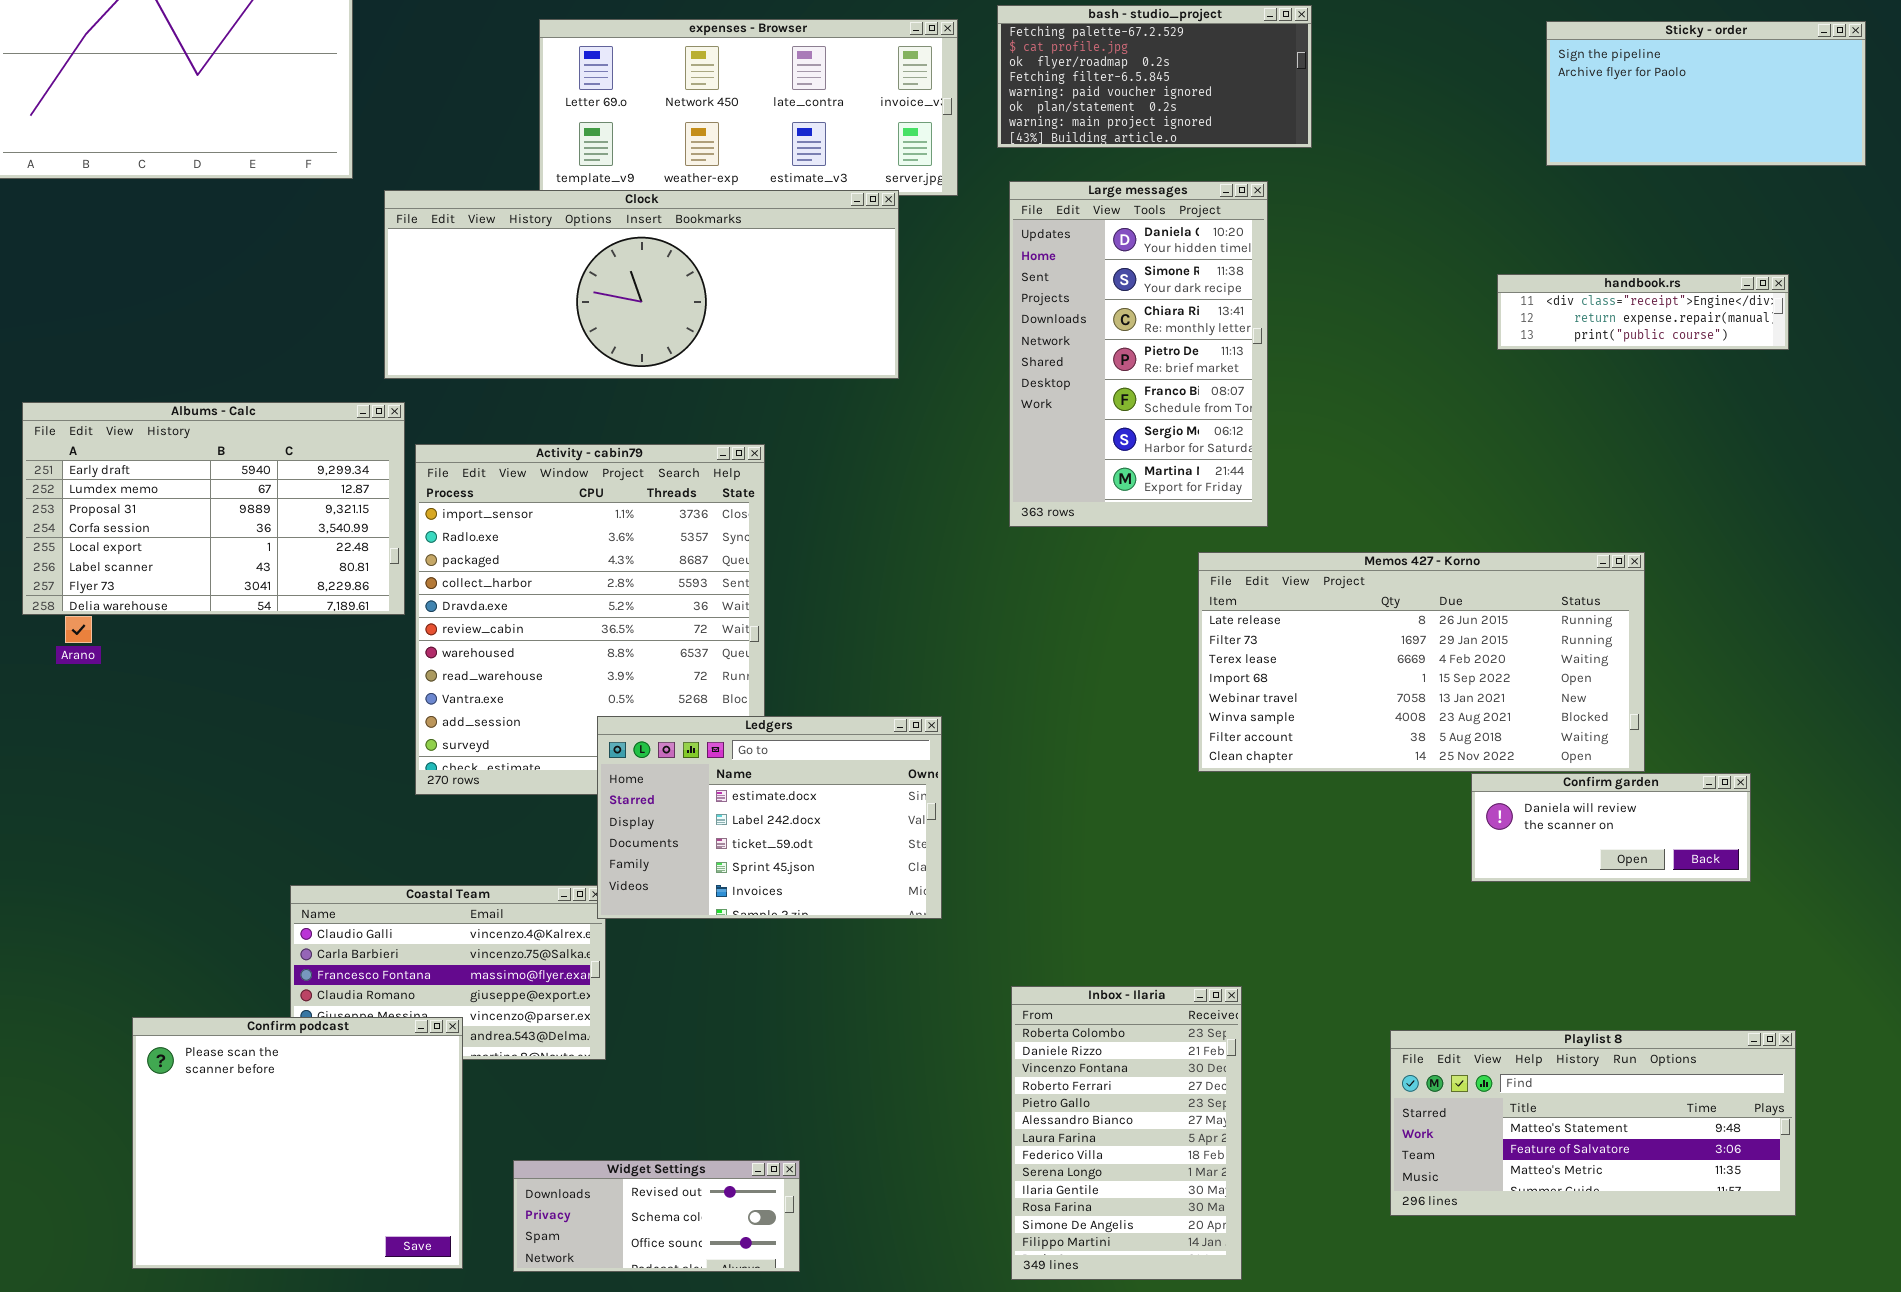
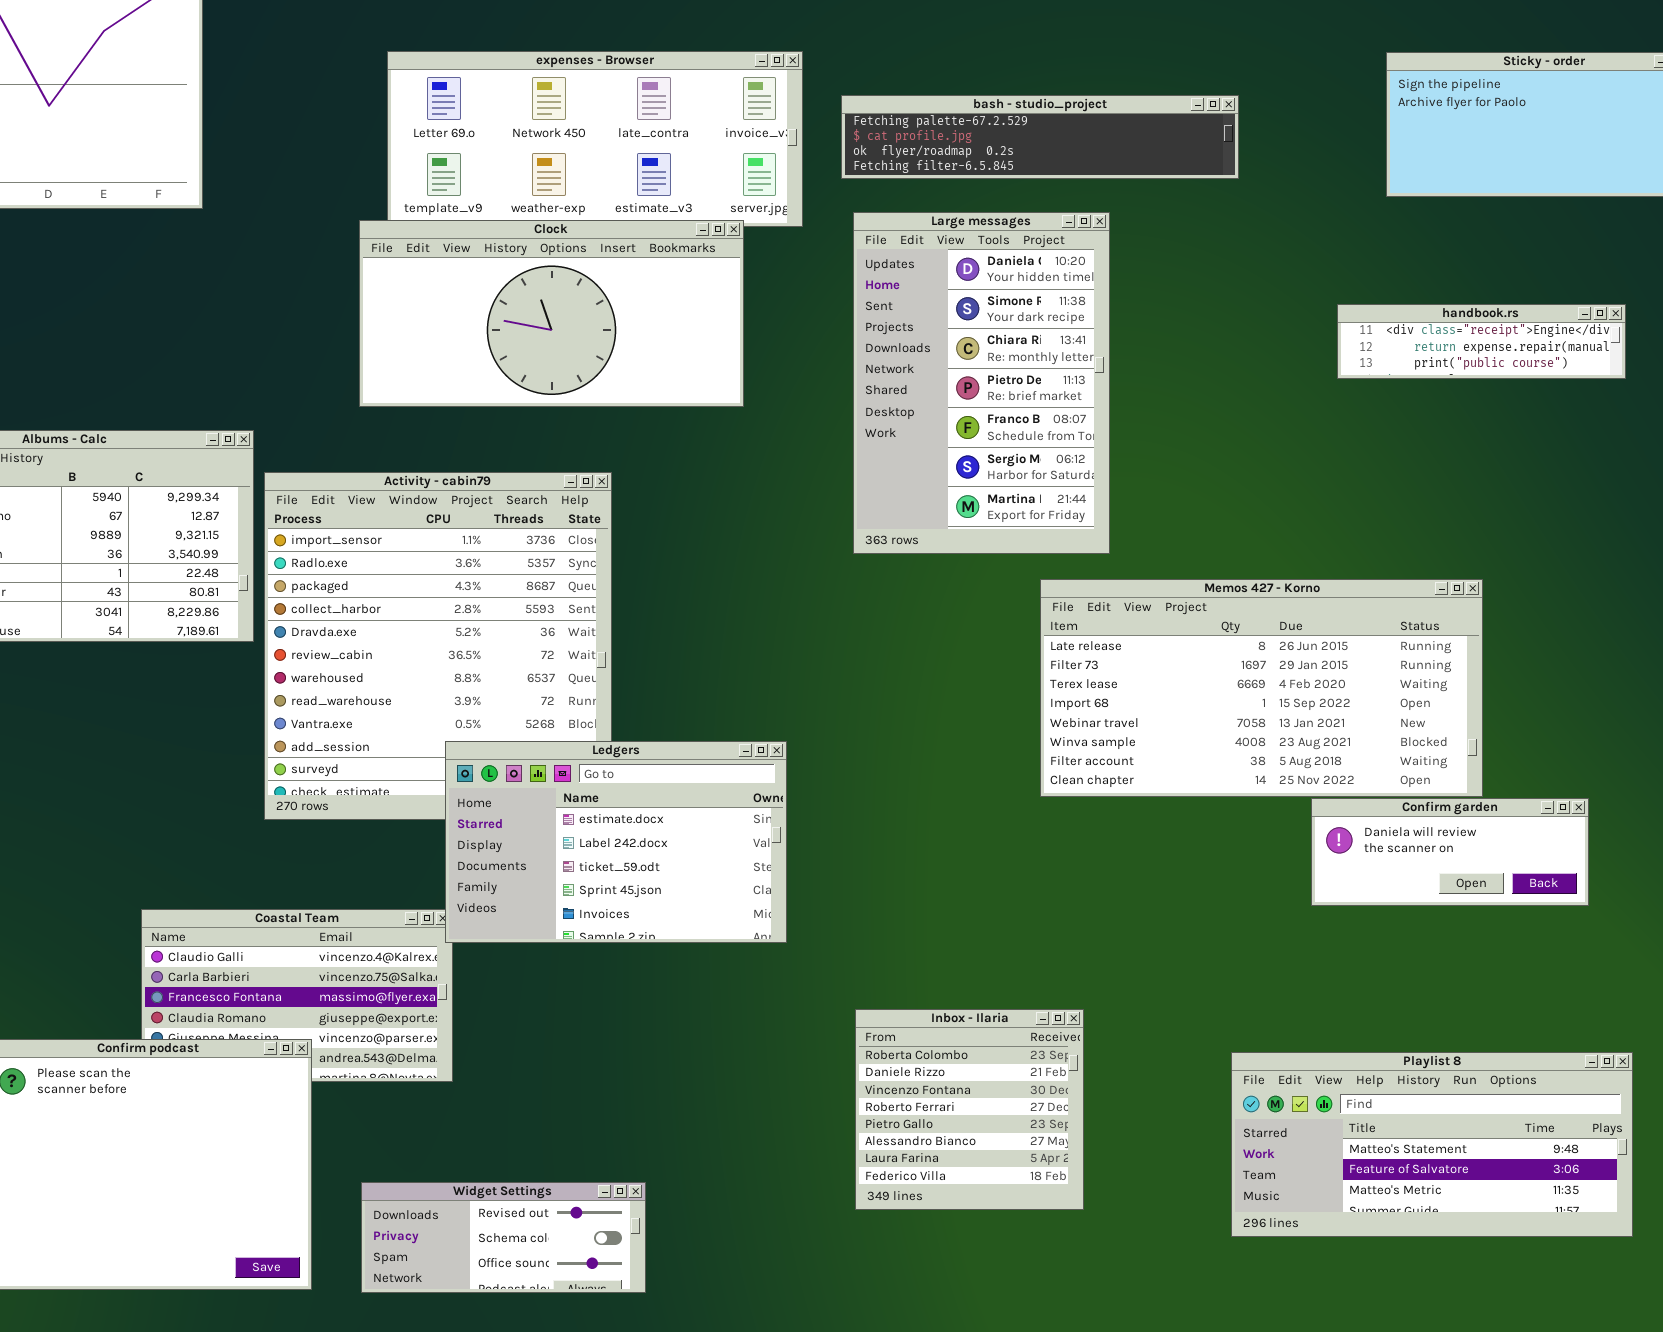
bash - studio_project: [997,5,1312,148] -> [841,95,1239,179], resized
Clock: [384,190,899,379] -> [359,220,744,407], resized
Inbox - Ilaria: [1011,986,1242,1280] -> [855,1009,1084,1210], resized

